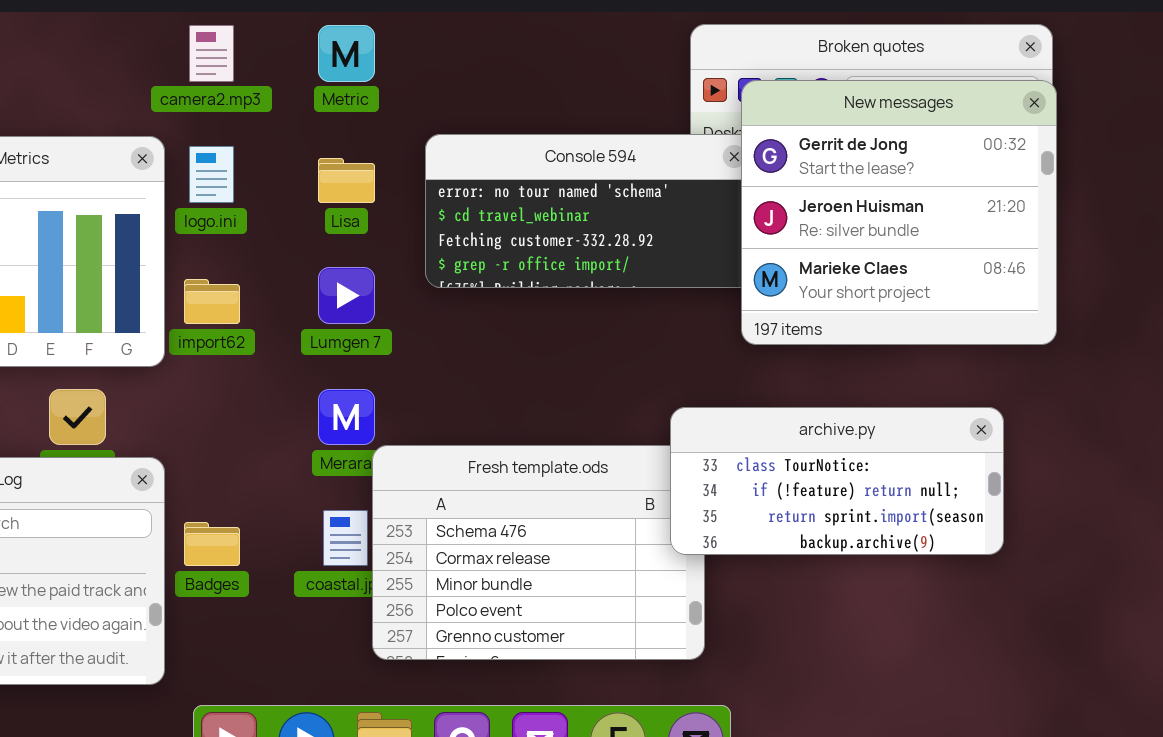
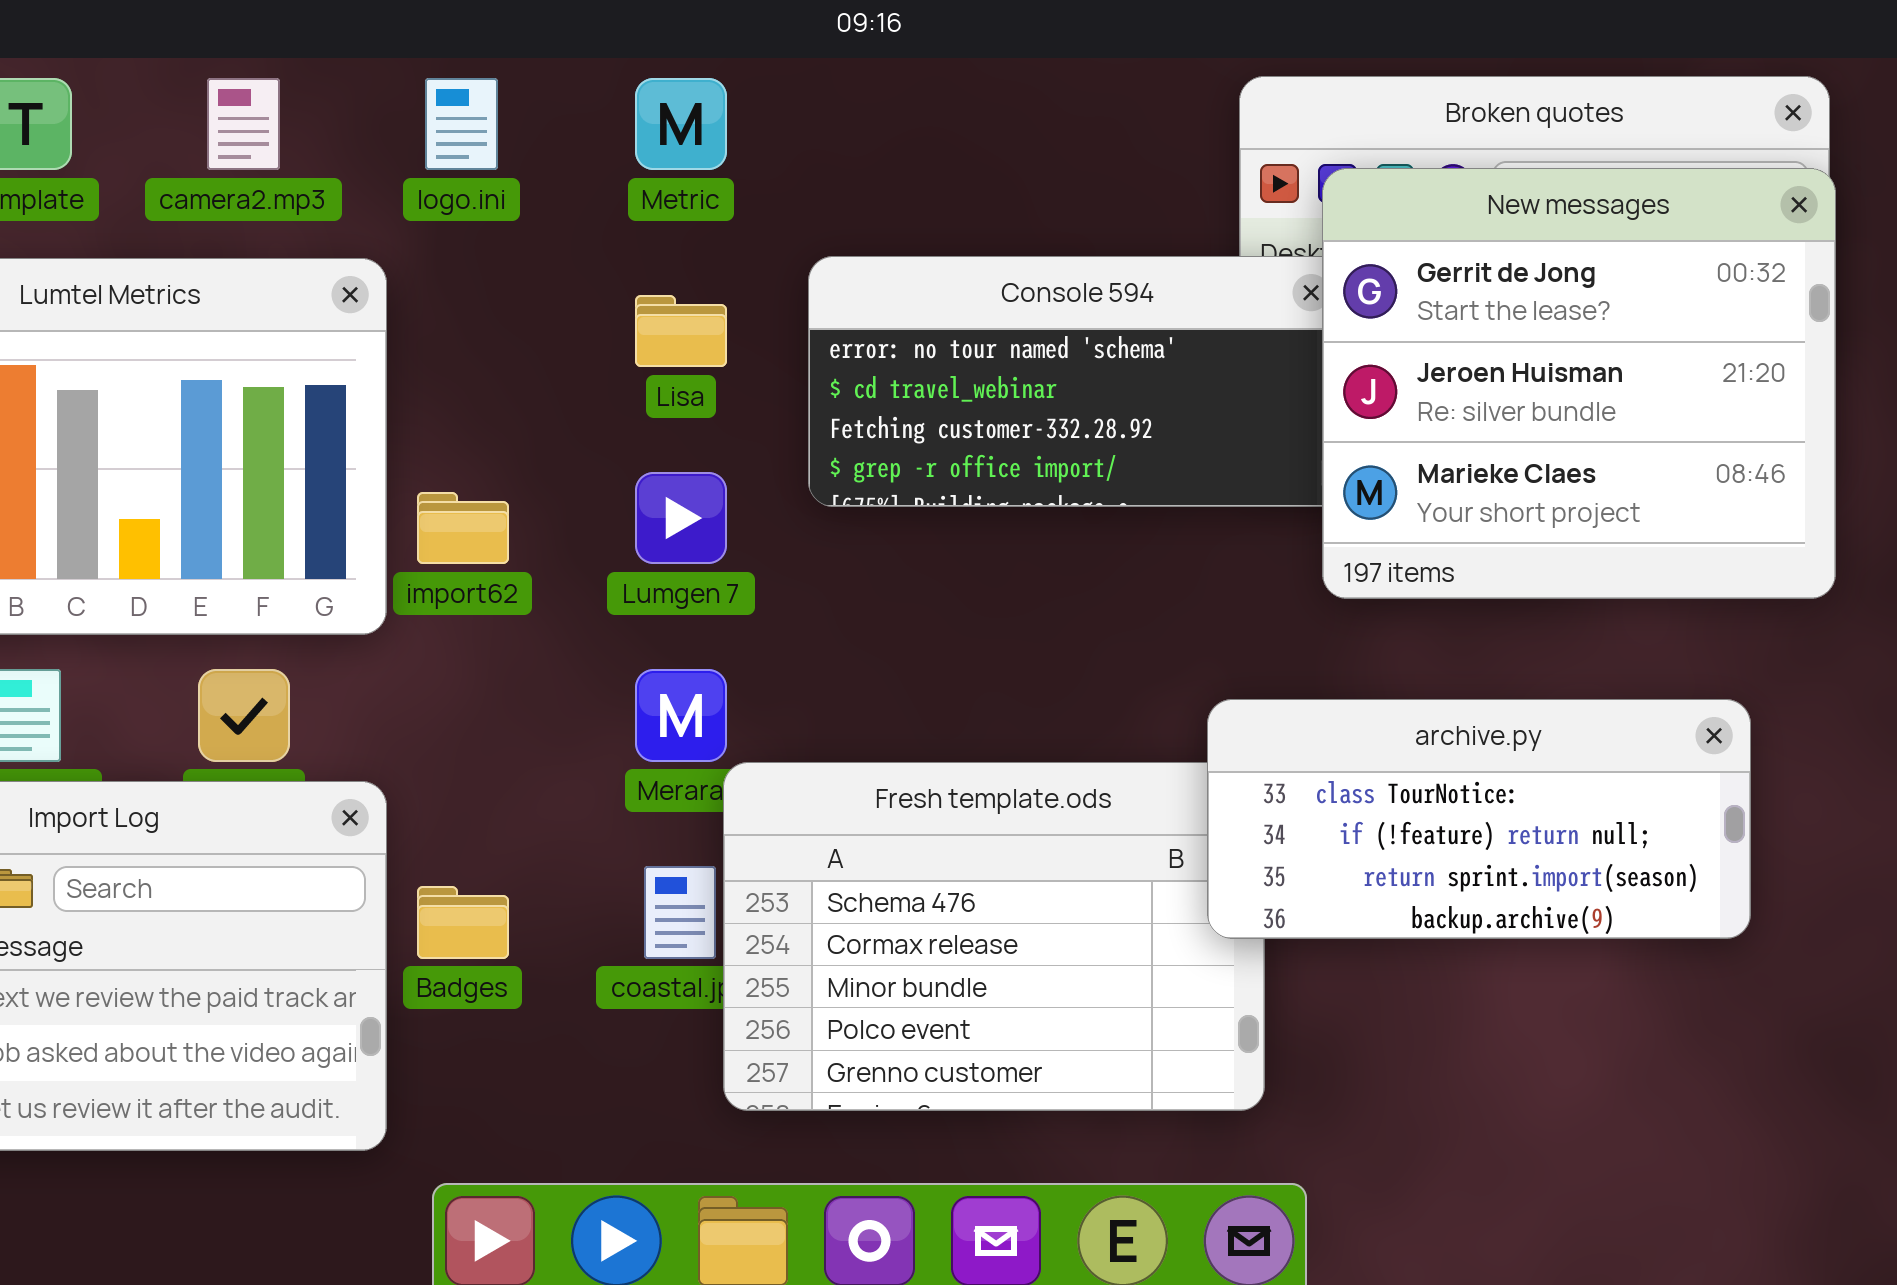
camera2.mp3: [189,25,234,82] -> [207,78,280,170], moved
logo.ini: [189,146,234,203] -> [425,78,498,170], moved

